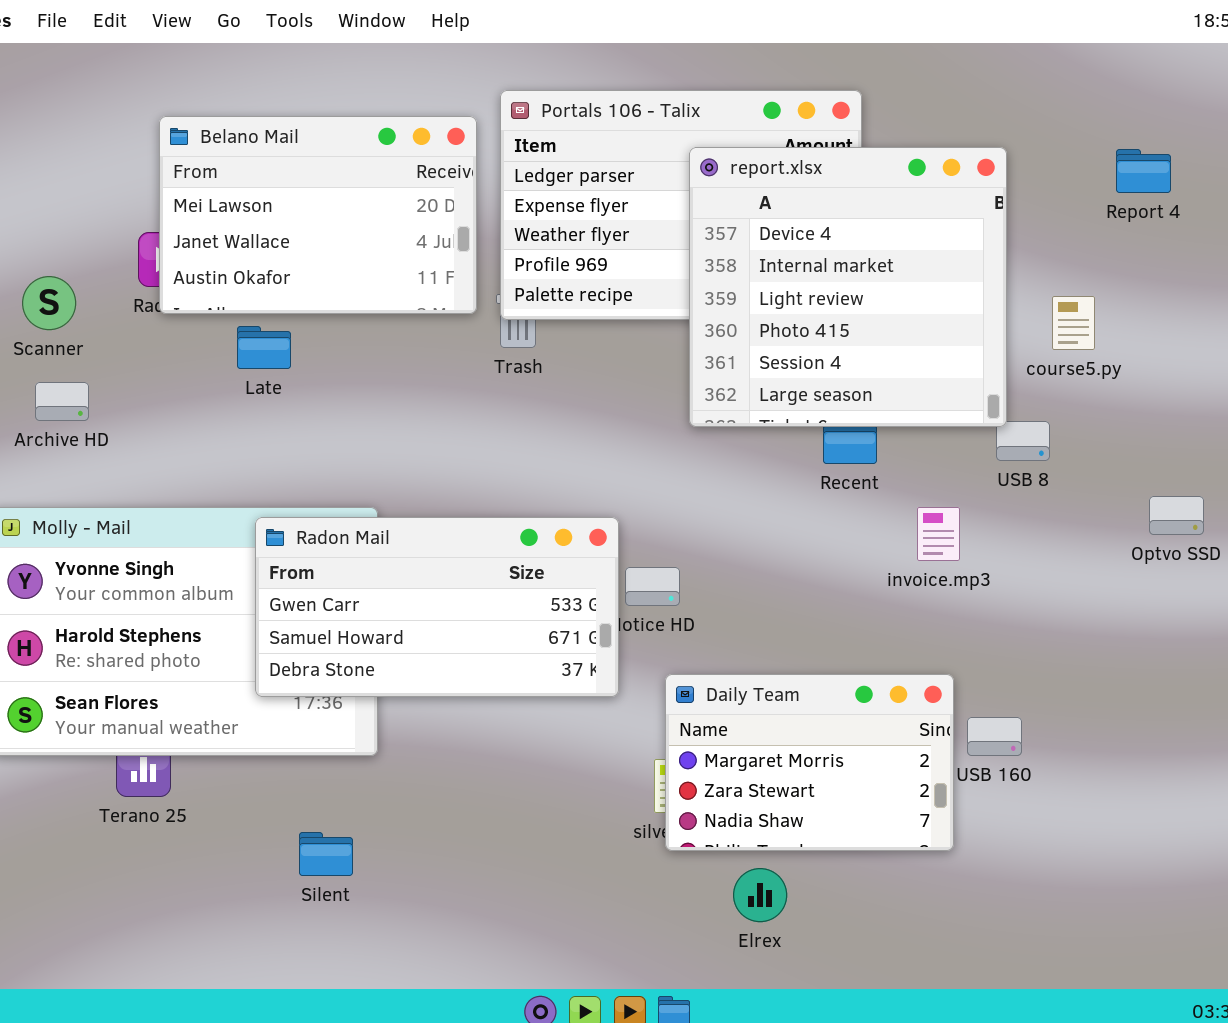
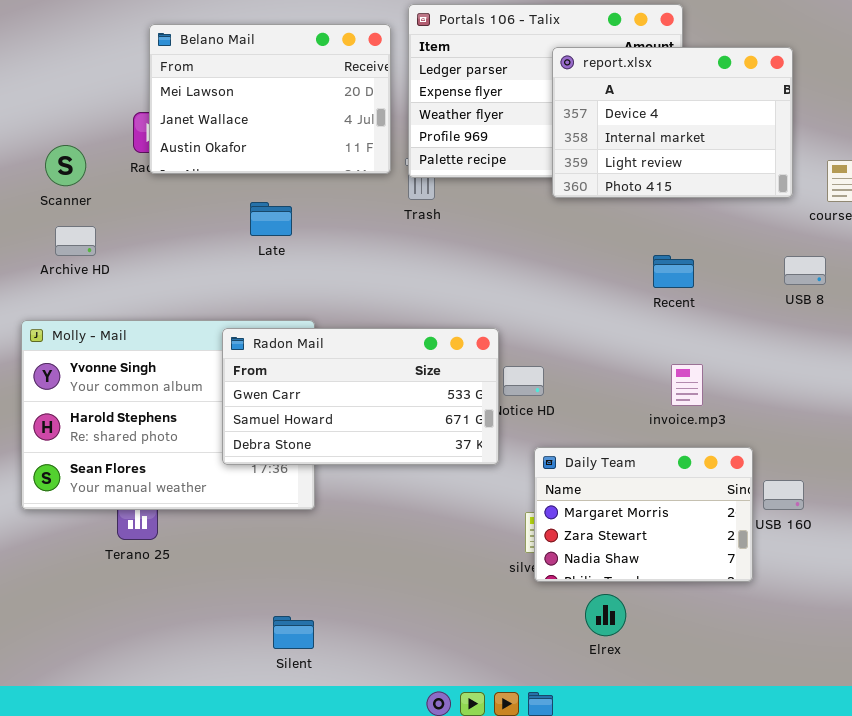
report.xlsx: [689,147,1007,427] -> [552,47,793,198], resized
Late: [237,326,291,369] -> [250,202,292,236], moved
invoice.mp3: [917,507,960,561] -> [671,364,703,406], moved
Silent: [299,832,353,876] -> [273,616,314,649], moved

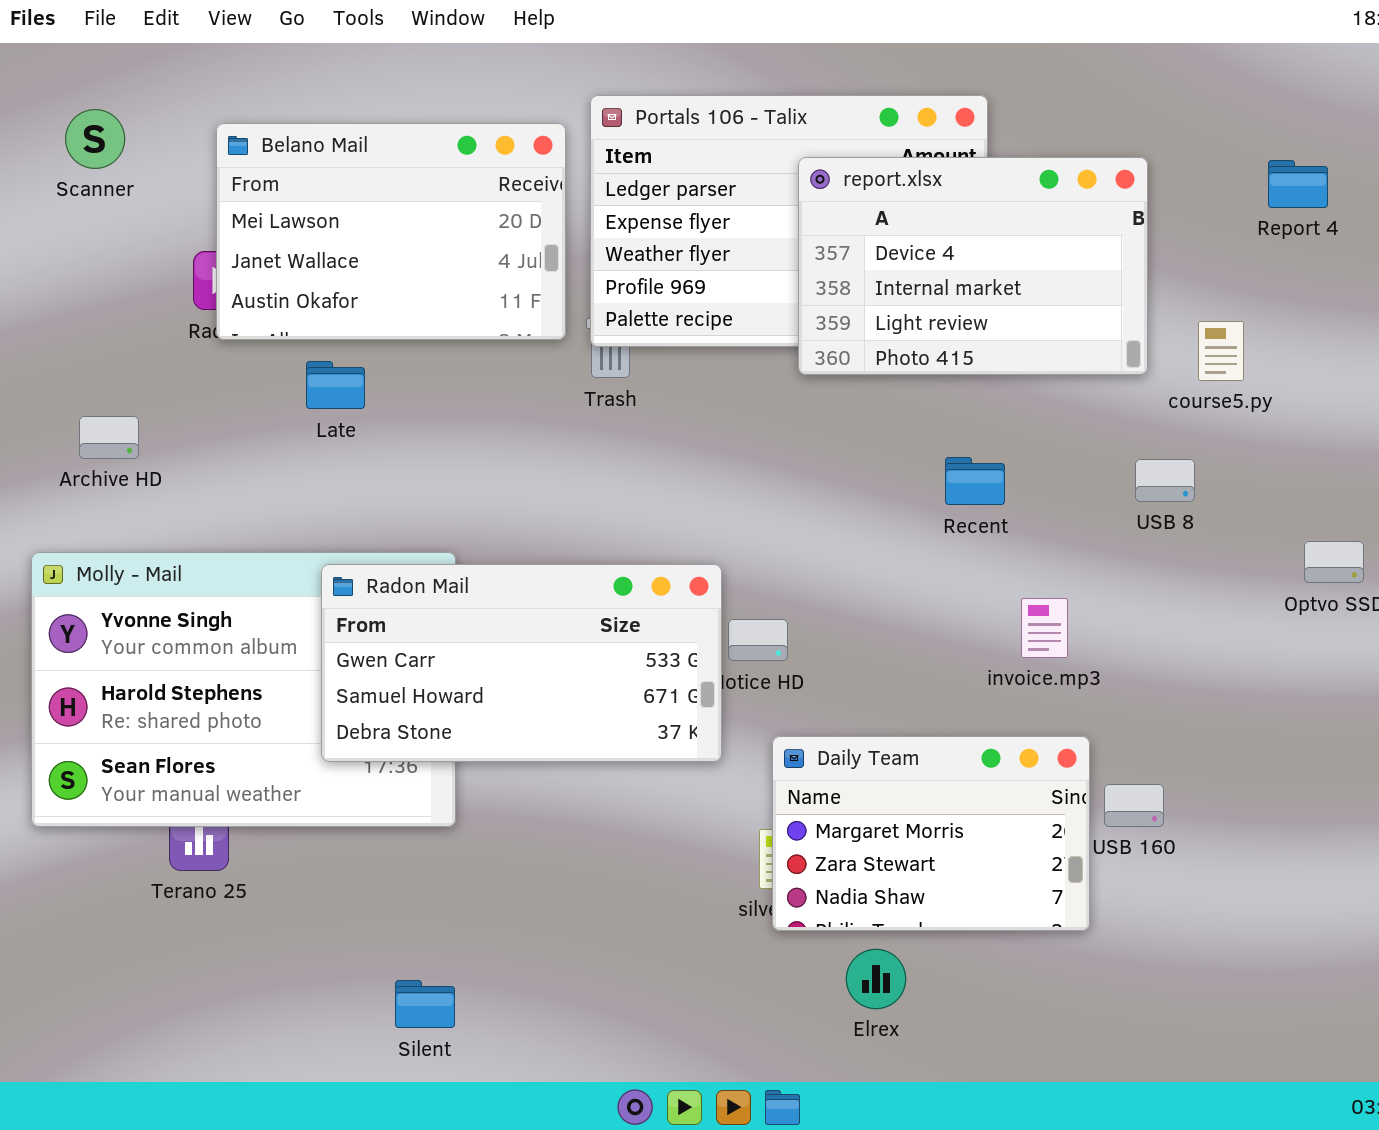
Scanner: [45,145,86,186] -> [65,109,125,169], moved
Late: [250,202,292,236] -> [306,361,365,409], moved
invoice.mp3: [671,364,703,406] -> [1021,598,1068,658], moved

